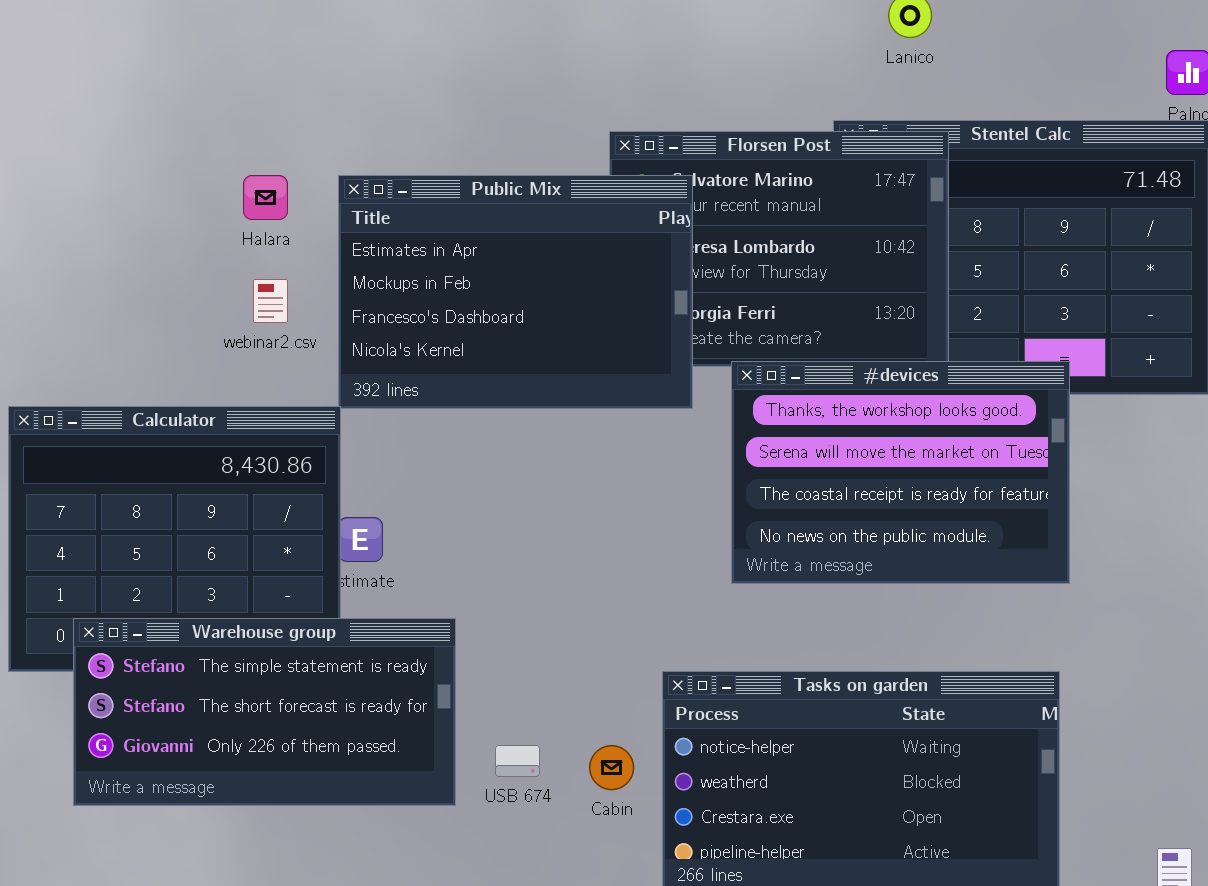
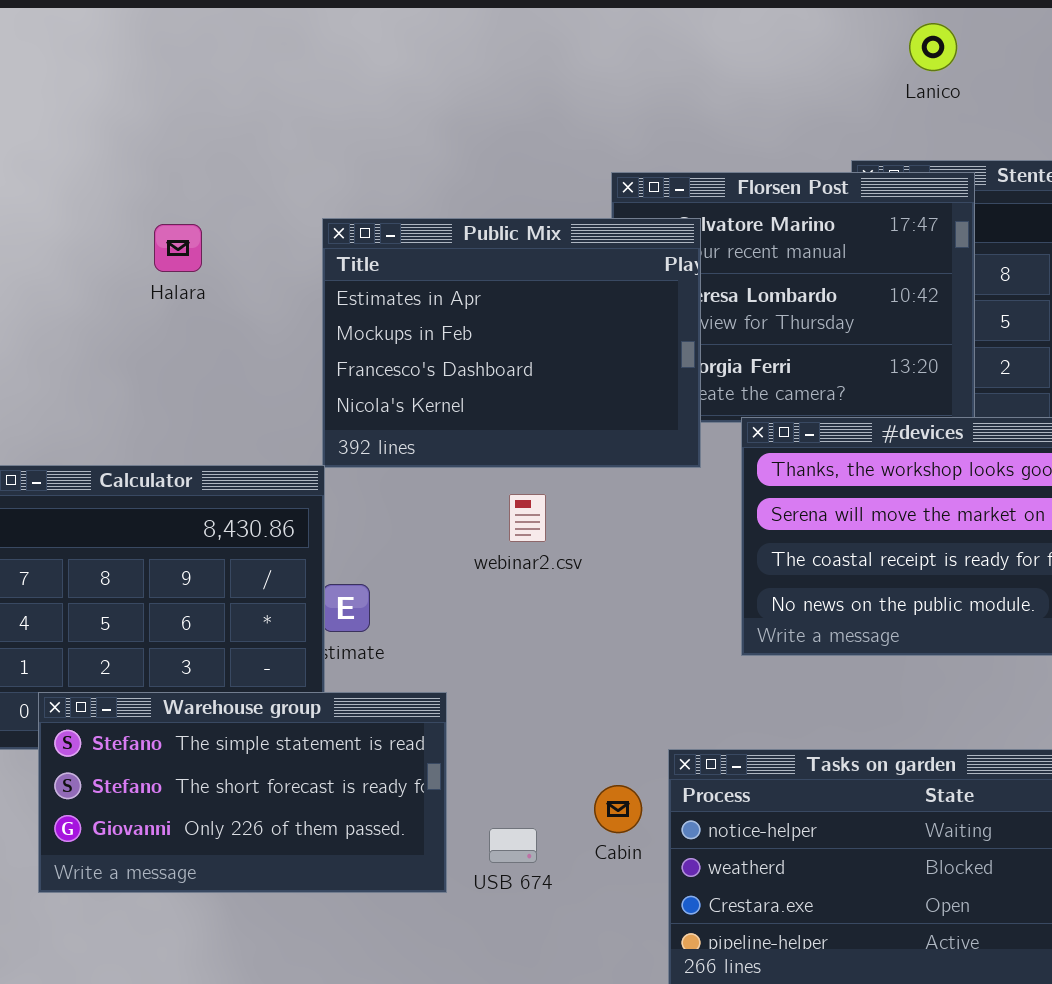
Halara: [243,175,288,220] -> [154,224,202,272], moved
webinar2.csv: [253,279,288,323] -> [509,494,546,542], moved
Cabin: [589,745,634,790] -> [594,785,642,833], moved

